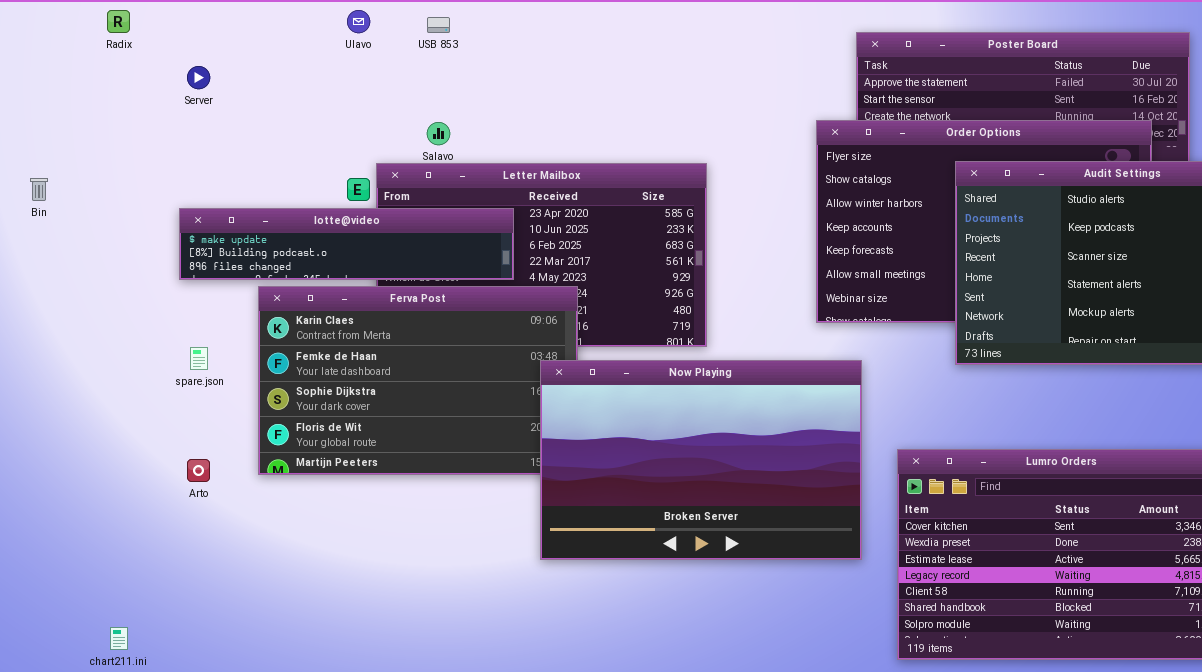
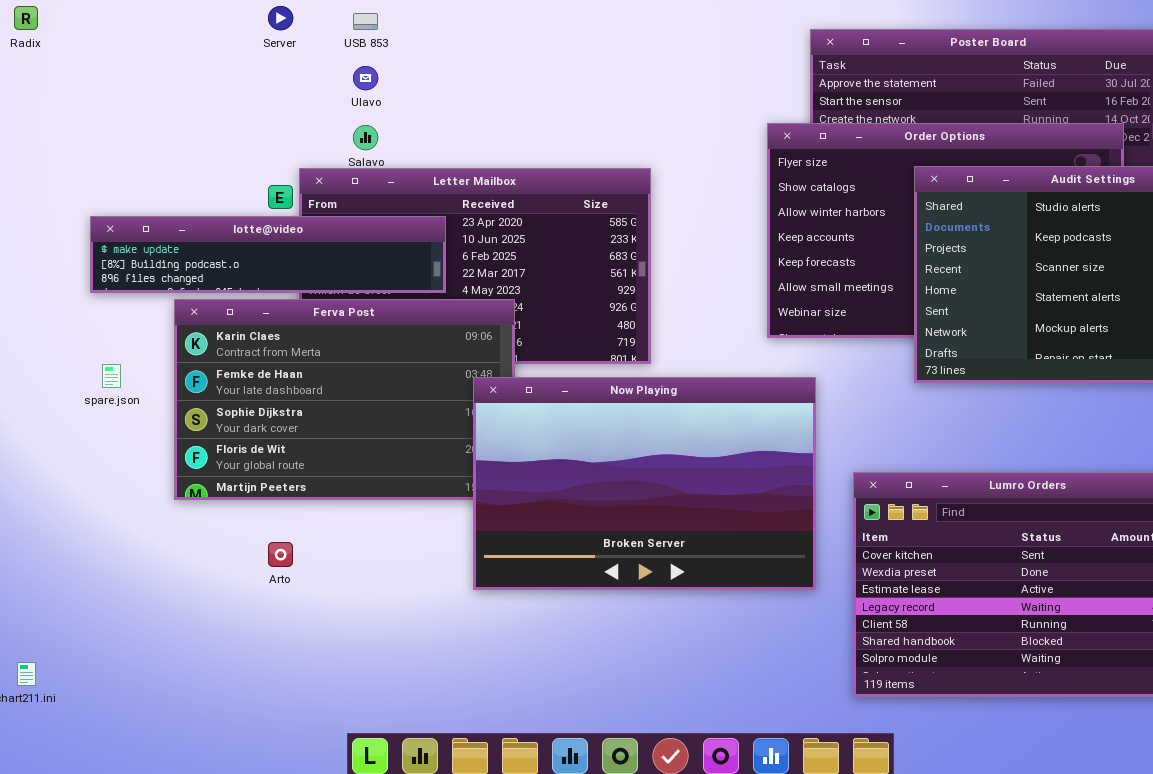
Ulavo: [347,10,370,33] -> [353,66,378,90], moved
Server: [187,66,210,89] -> [268,6,293,30], moved
Arto: [187,459,210,482] -> [268,542,293,567], moved

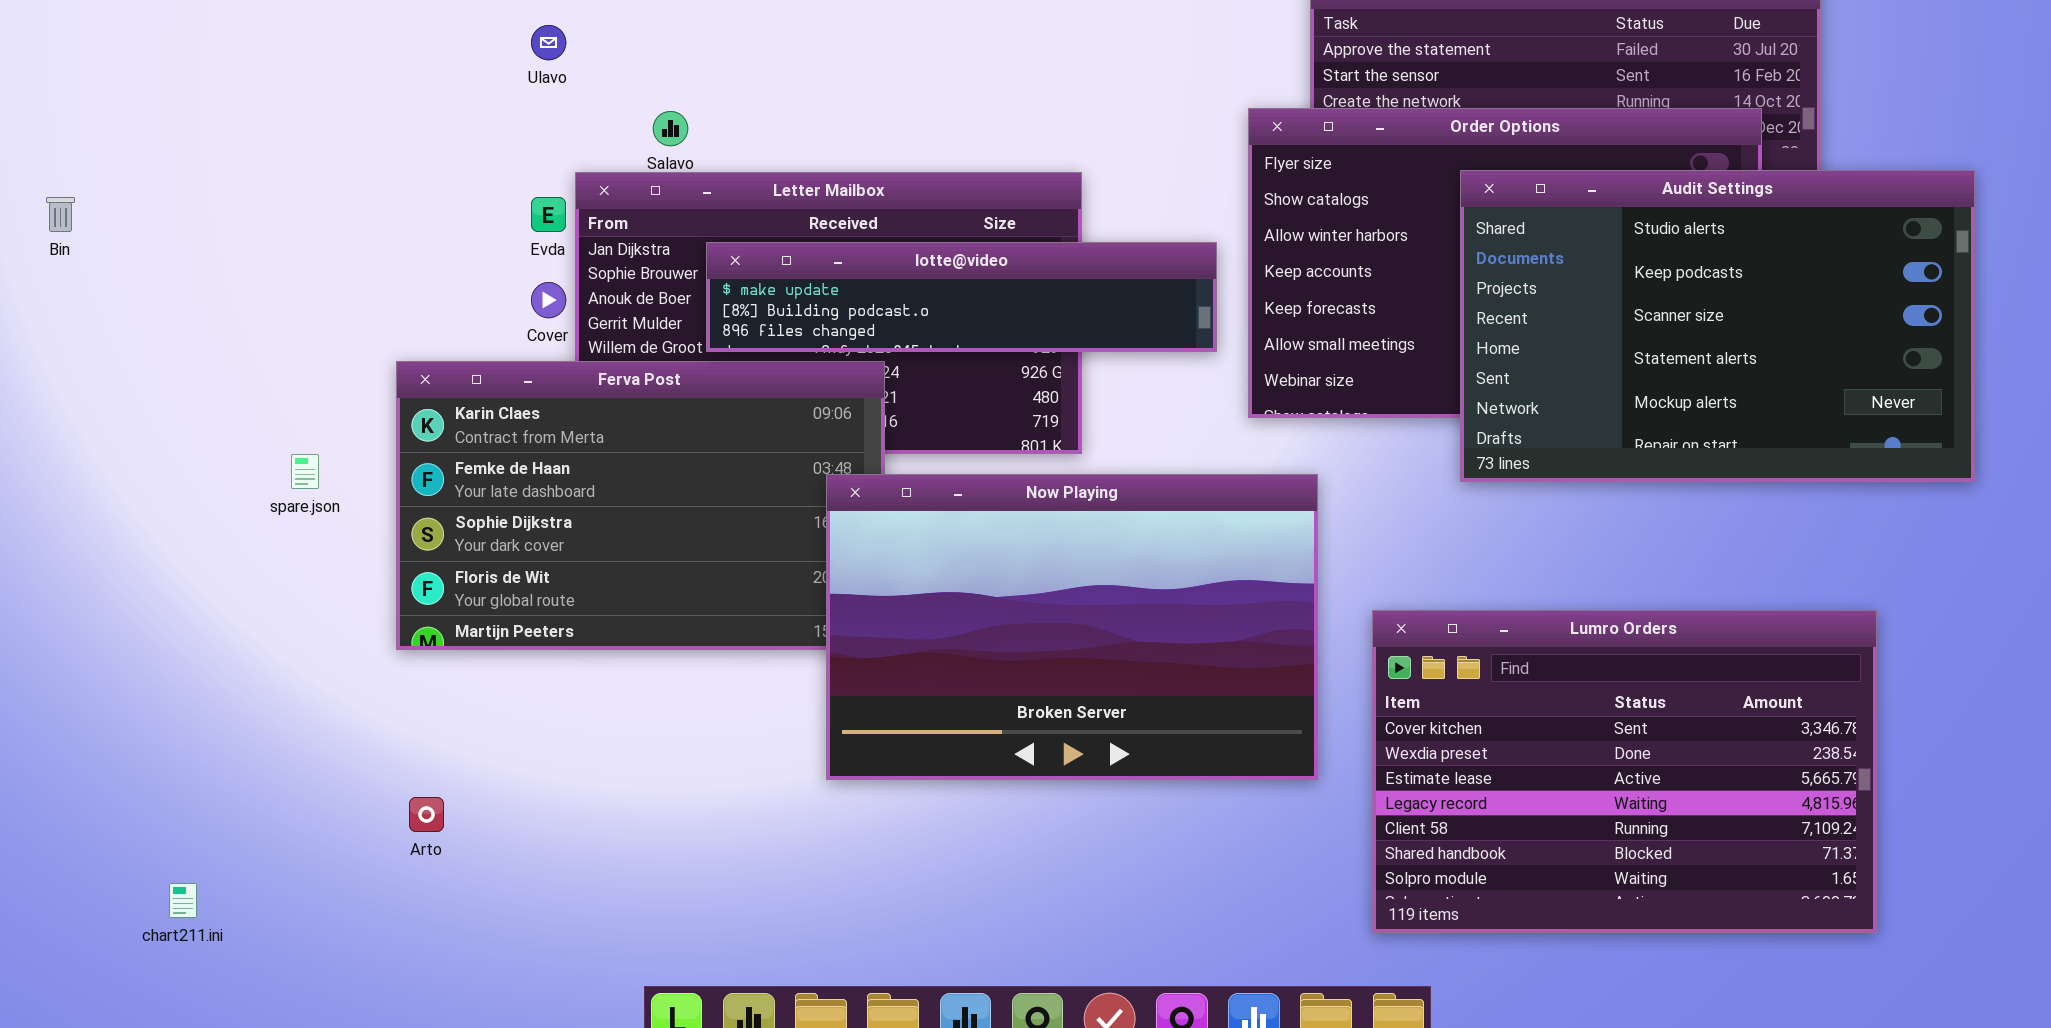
Ulavo: [353,66,378,90] -> [531,25,566,60], moved
lotte@video: [90,216,446,293] -> [706,242,1217,352], moved
Arto: [268,542,293,567] -> [409,797,444,832], moved

